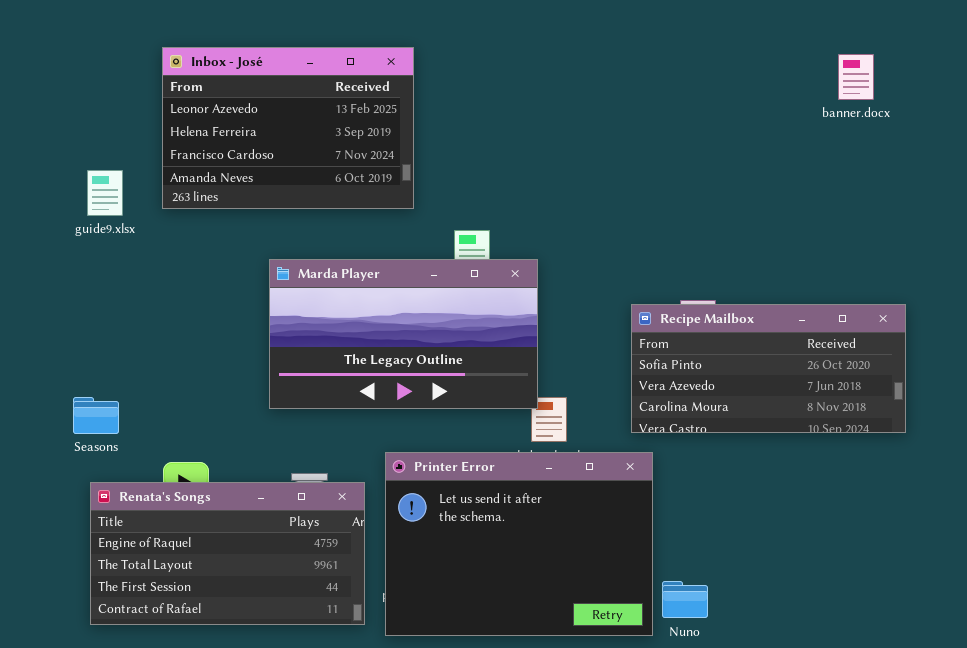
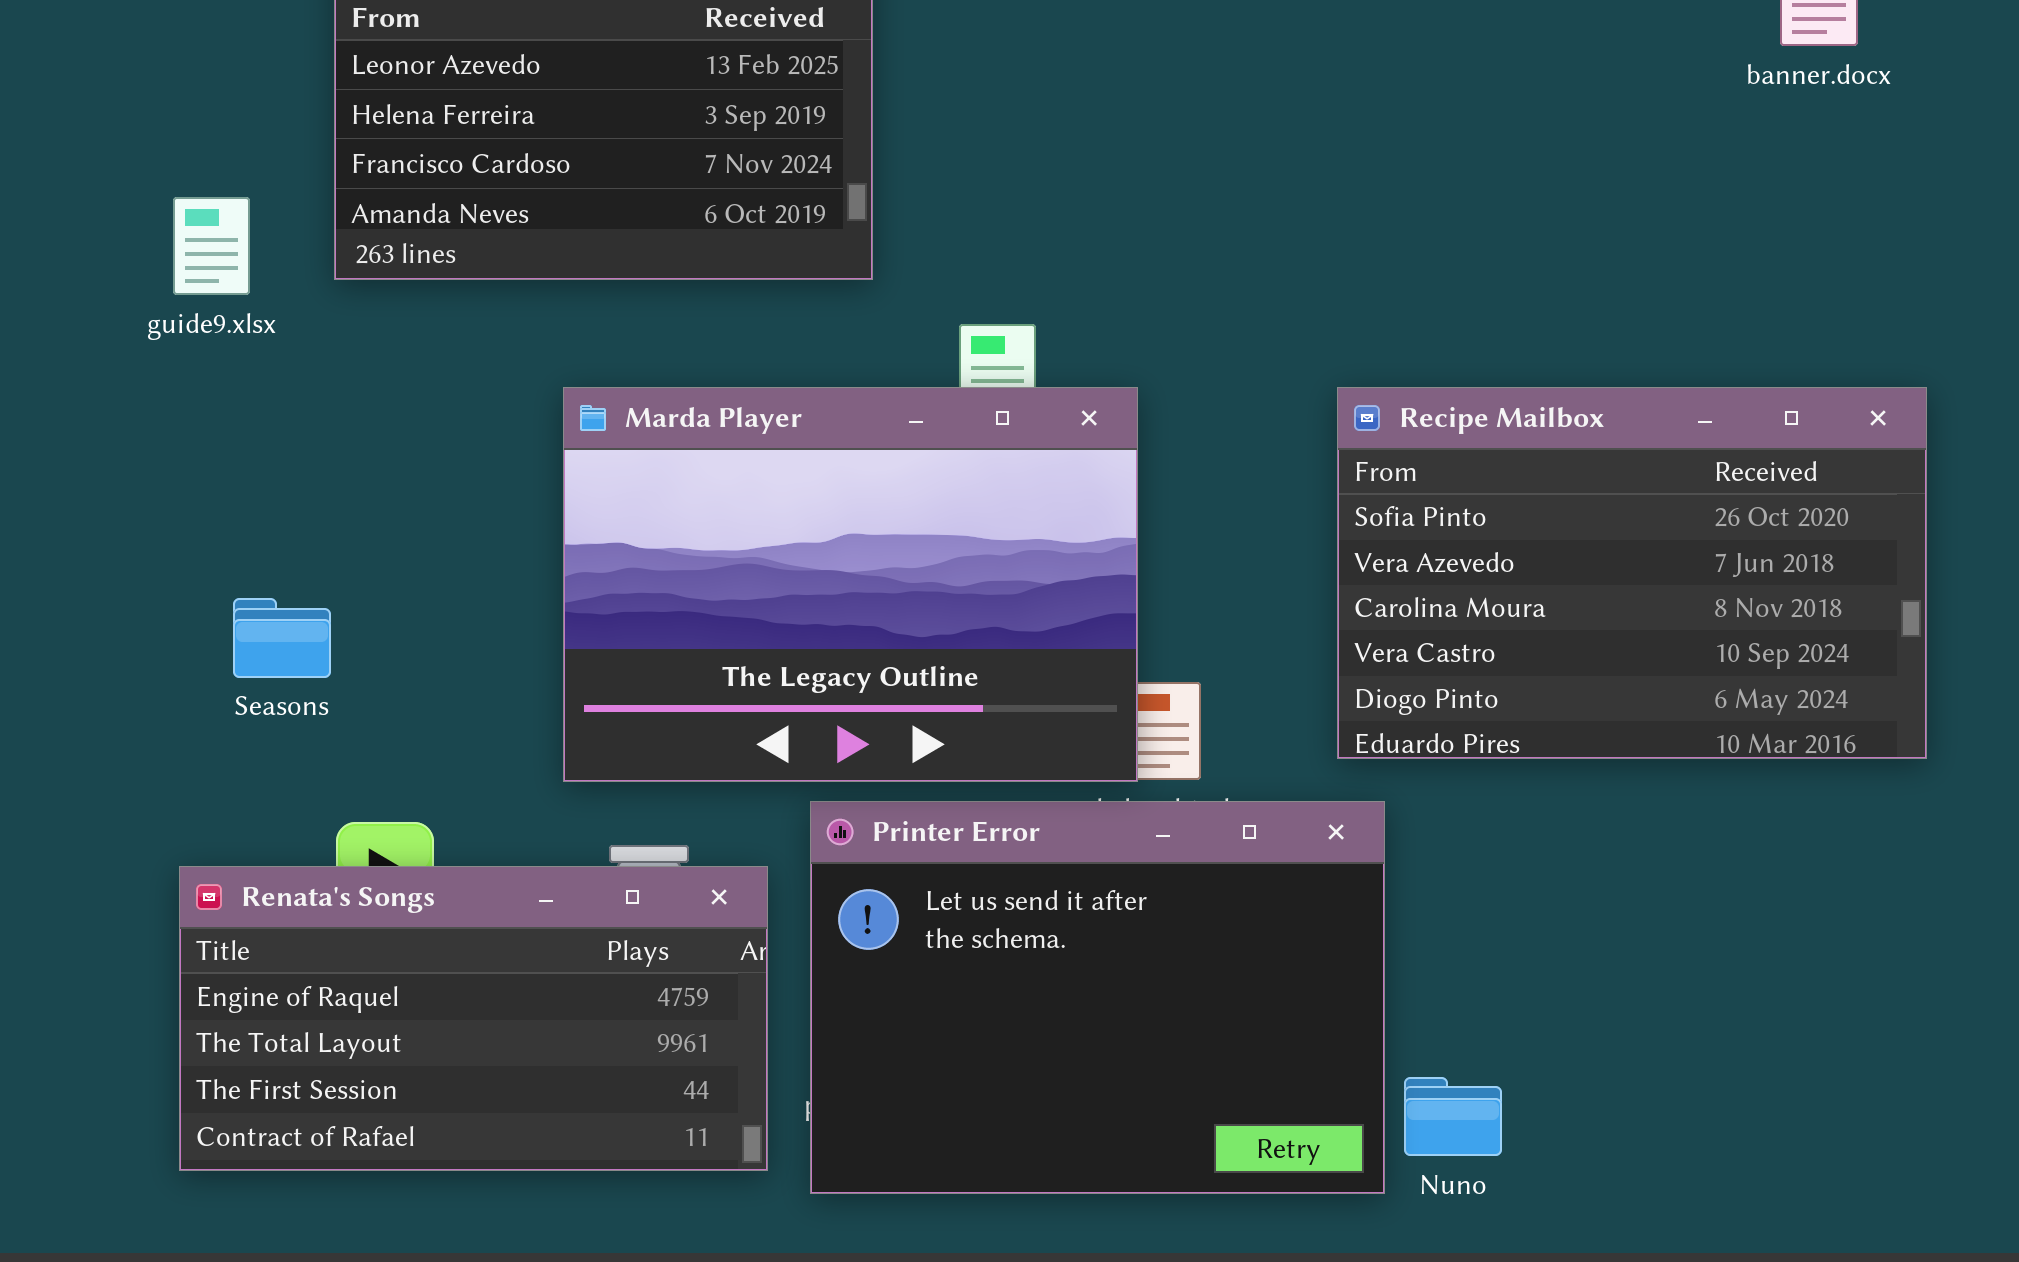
Marda Player: [269,259,538,409] -> [563,387,1138,782], resized
Recipe Mailbox: [631,304,906,433] -> [1337,387,1927,759], resized
Seasons: [73,397,119,434] -> [233,598,331,678], moved

